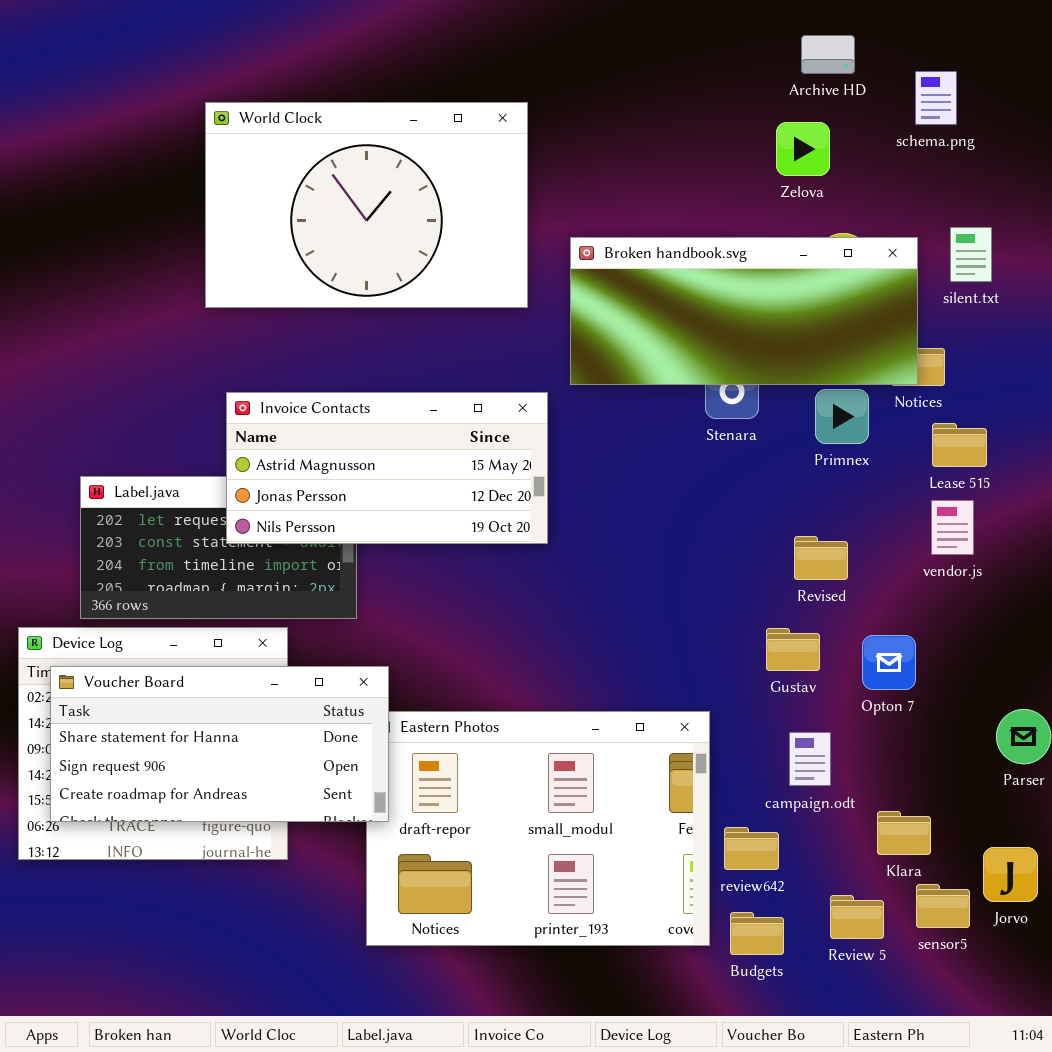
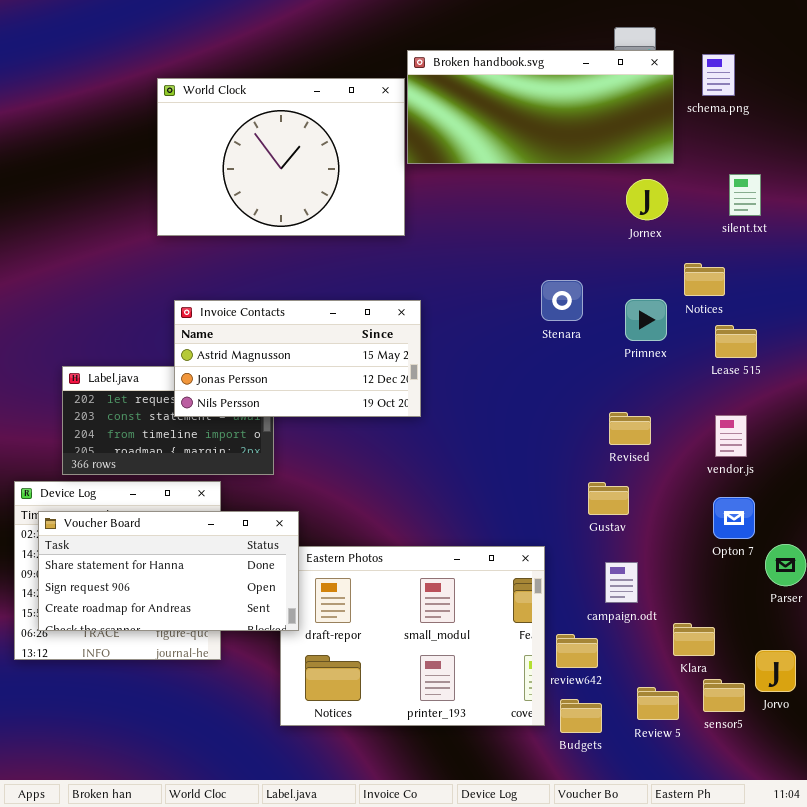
Broken handbook.svg: [570,237,918,385] -> [407,50,674,164], moved
vendor.js: [931,500,974,555] -> [715,415,747,457], moved
Opton 7: [862,635,916,690] -> [713,497,755,539], moved

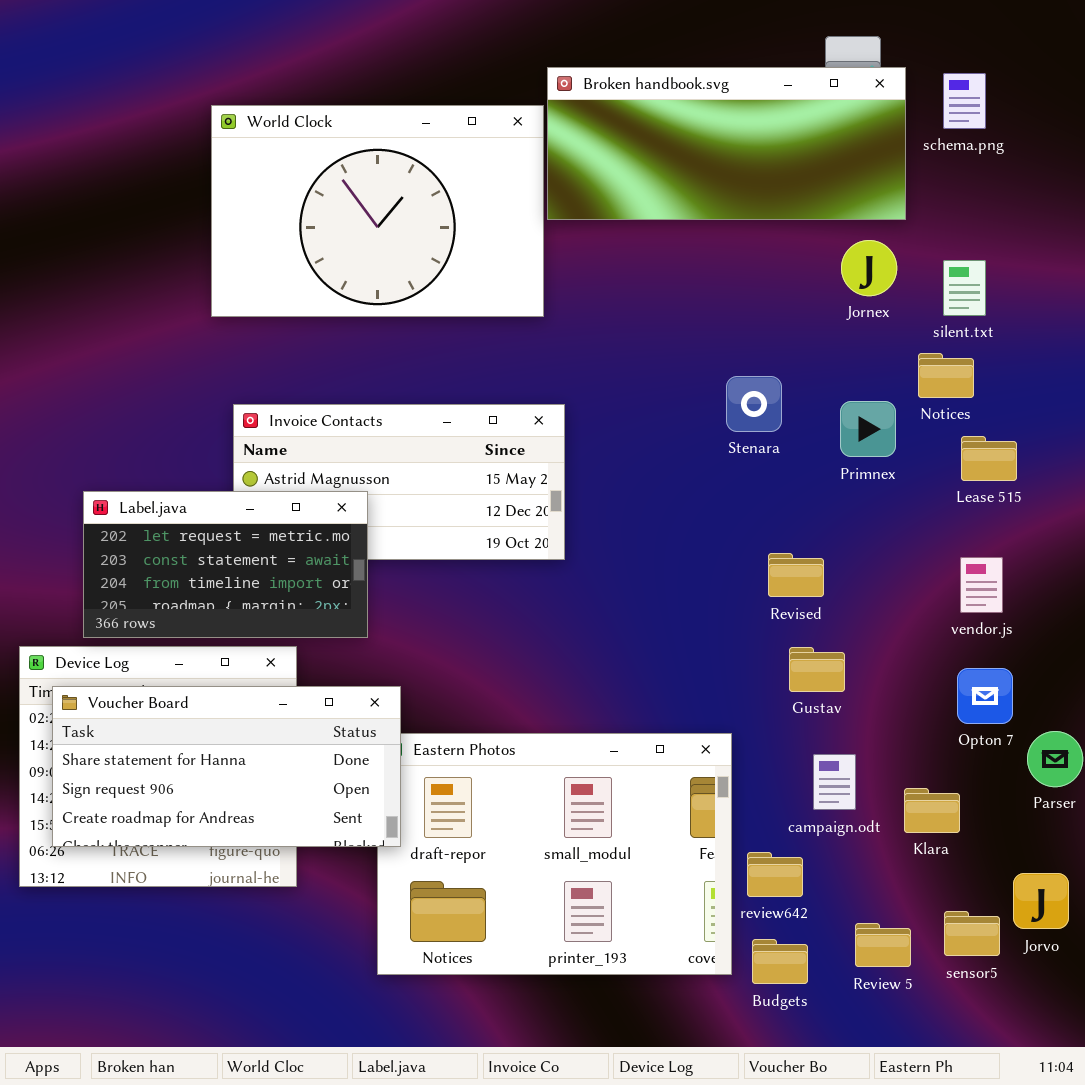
silent.txt: [729,174,761,216] -> [943,260,986,316], moved
Label.java: [62,366,274,475] -> [83,491,368,638], raised
Revised: [609,412,651,445] -> [768,553,824,597], moved
Klara: [673,623,715,656] -> [904,788,960,833], moved

